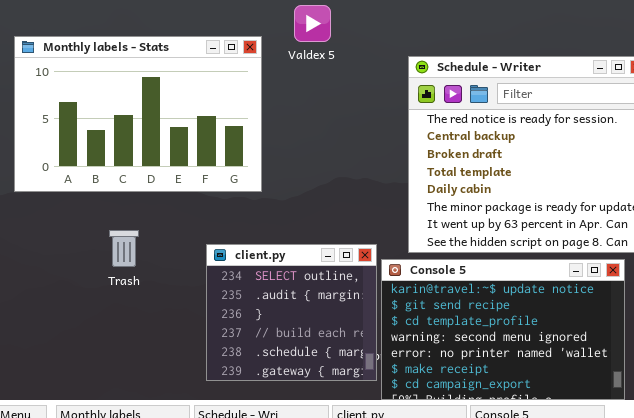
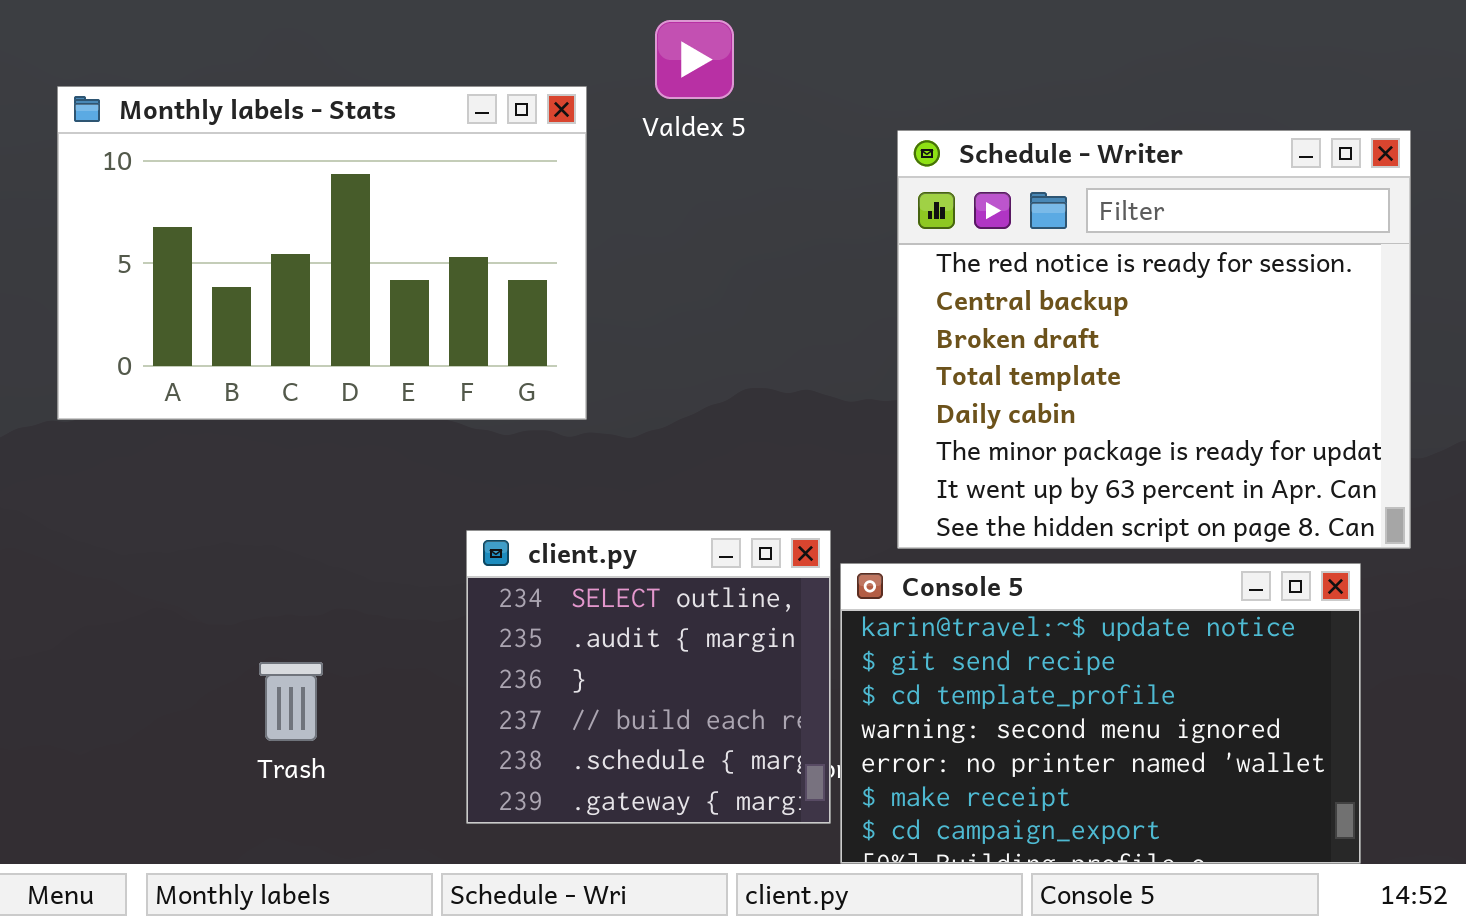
Trash: [109,230,139,267] -> [259,662,323,741], moved

